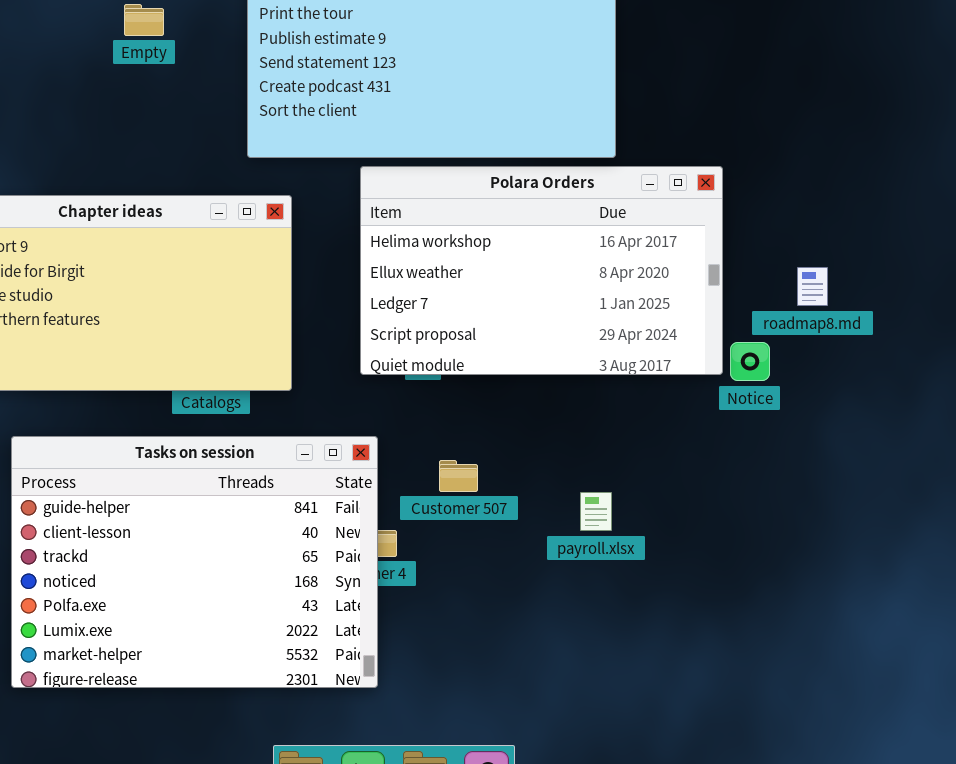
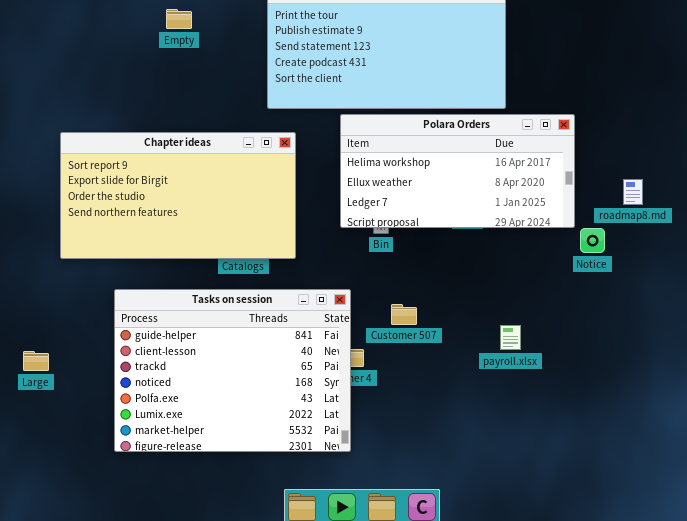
Empty: [124,4,164,36] -> [166,9,192,29], moved
Polara Orders: [360,166,723,375] -> [340,114,575,228], resized
payroll.xlsx: [580,492,612,531] -> [500,325,521,350], moved

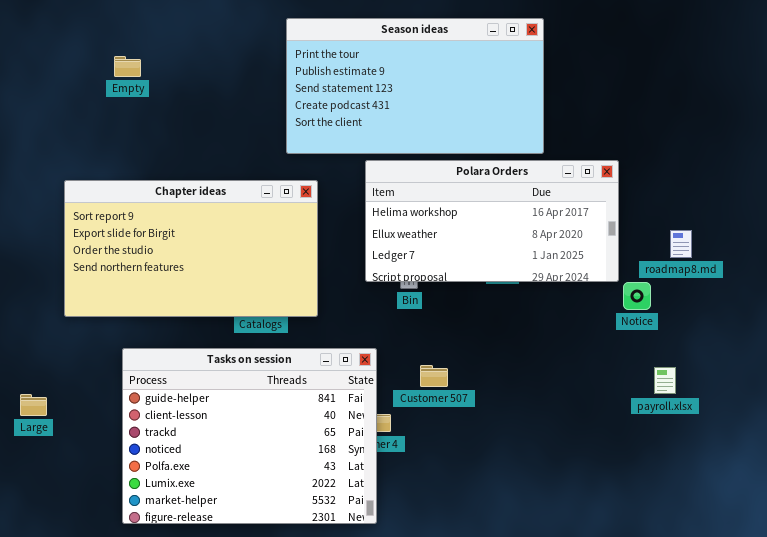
Empty: [166,9,192,29] -> [114,56,141,77], moved
payroll.xlsx: [500,325,521,350] -> [654,367,676,394], moved
Large: [23,351,49,371] -> [20,394,47,416], moved

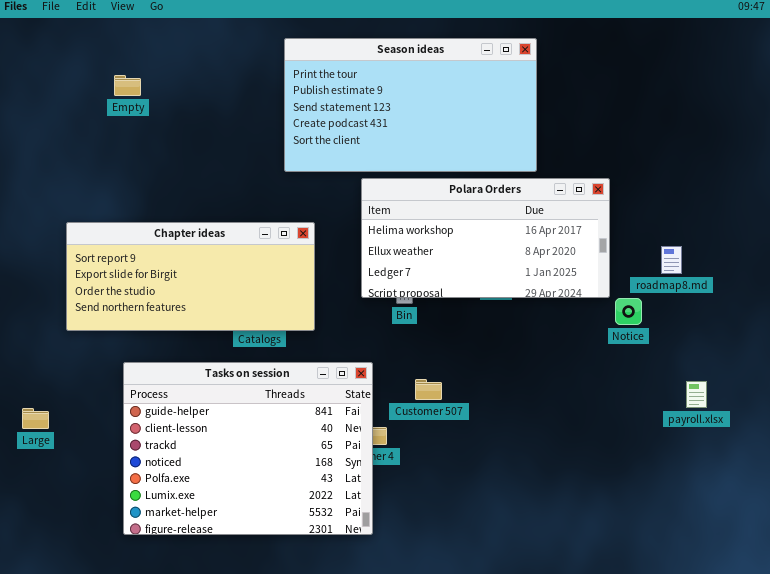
Chapter ideas: [64,180,318,317] -> [66,222,315,331], resized
payroll.xlsx: [654,367,676,394] -> [686,381,707,408], moved

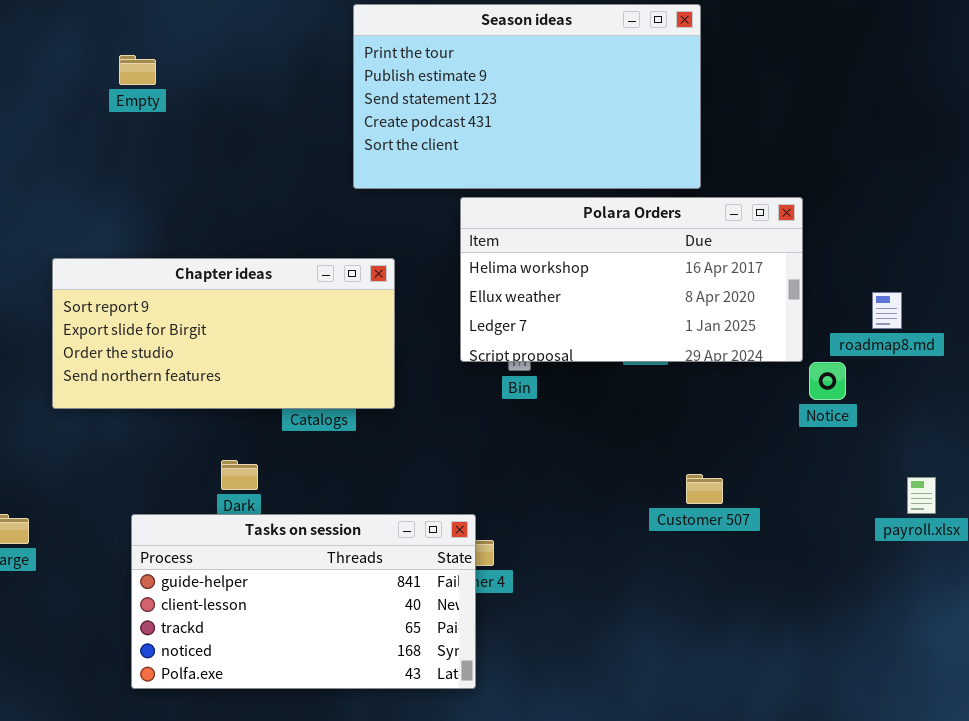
Tasks on session: [123,362,373,535] -> [131,514,476,689], resized
Customer 507: [415,379,442,400] -> [686,474,723,504], moved

